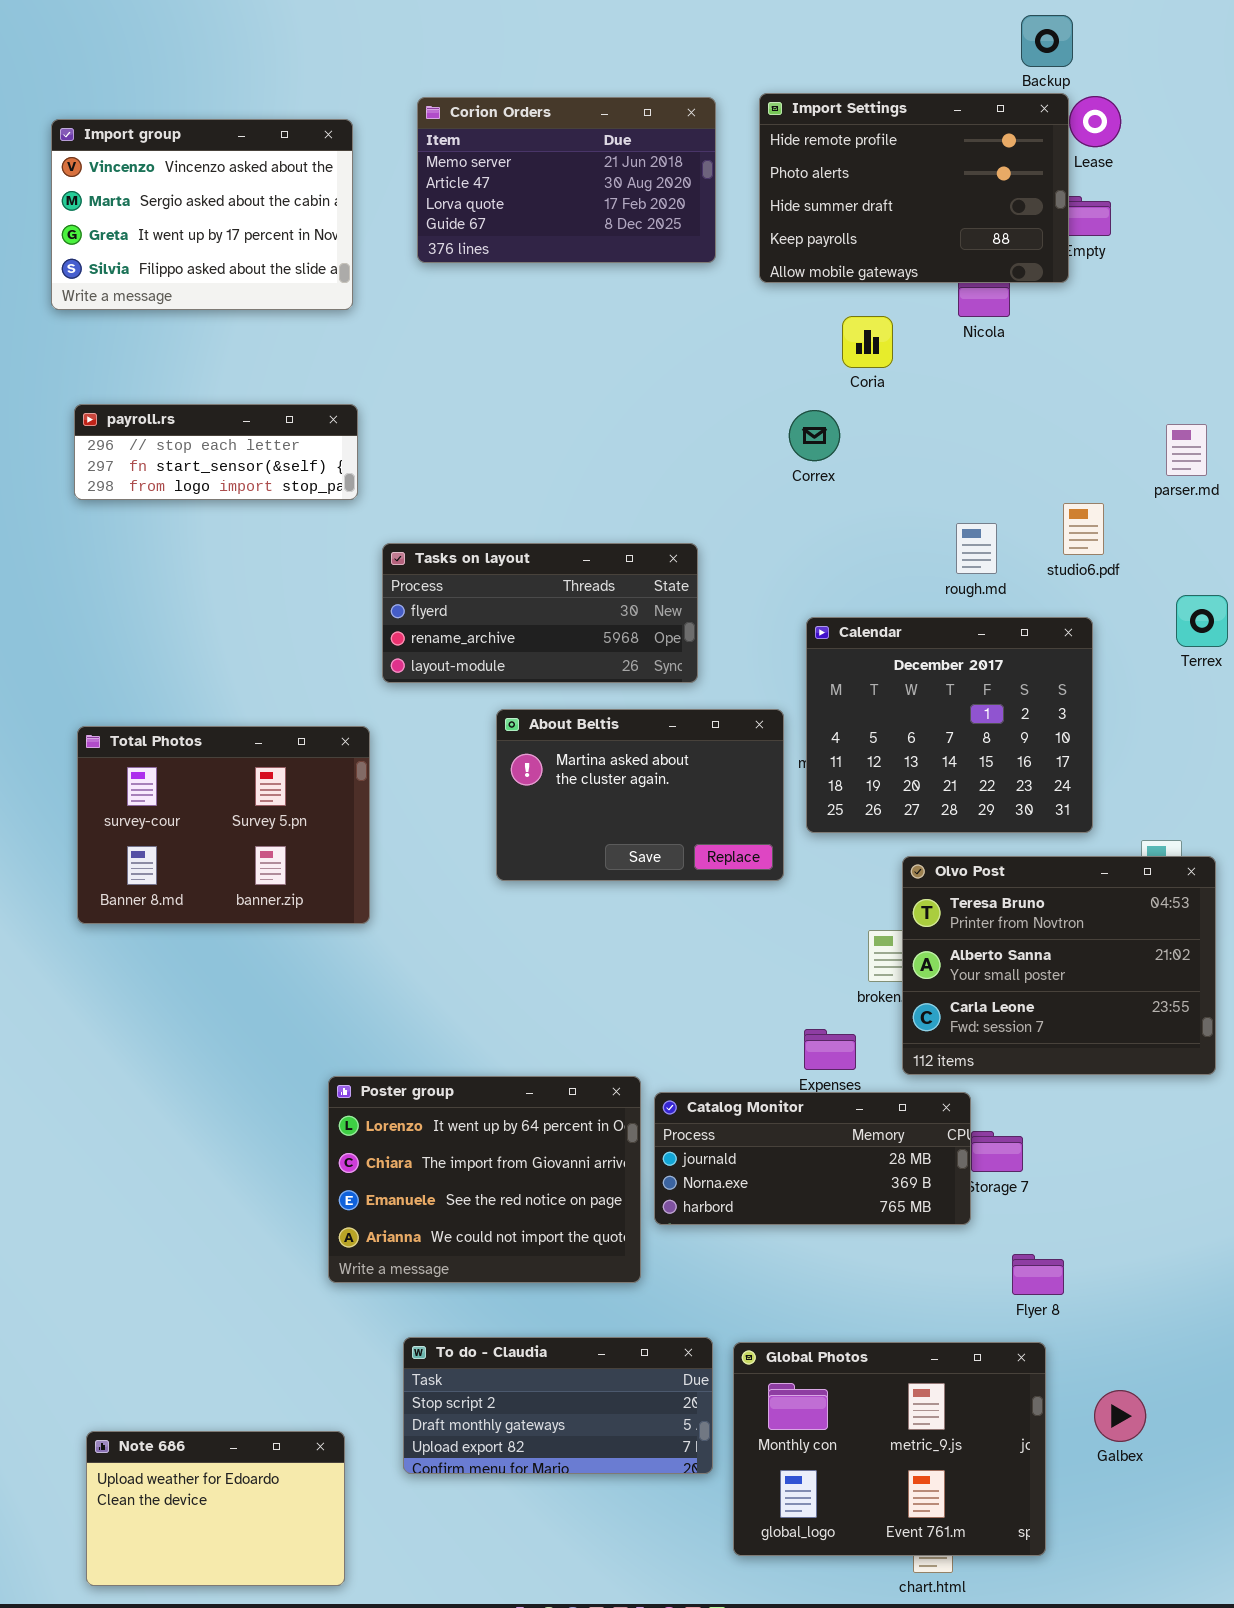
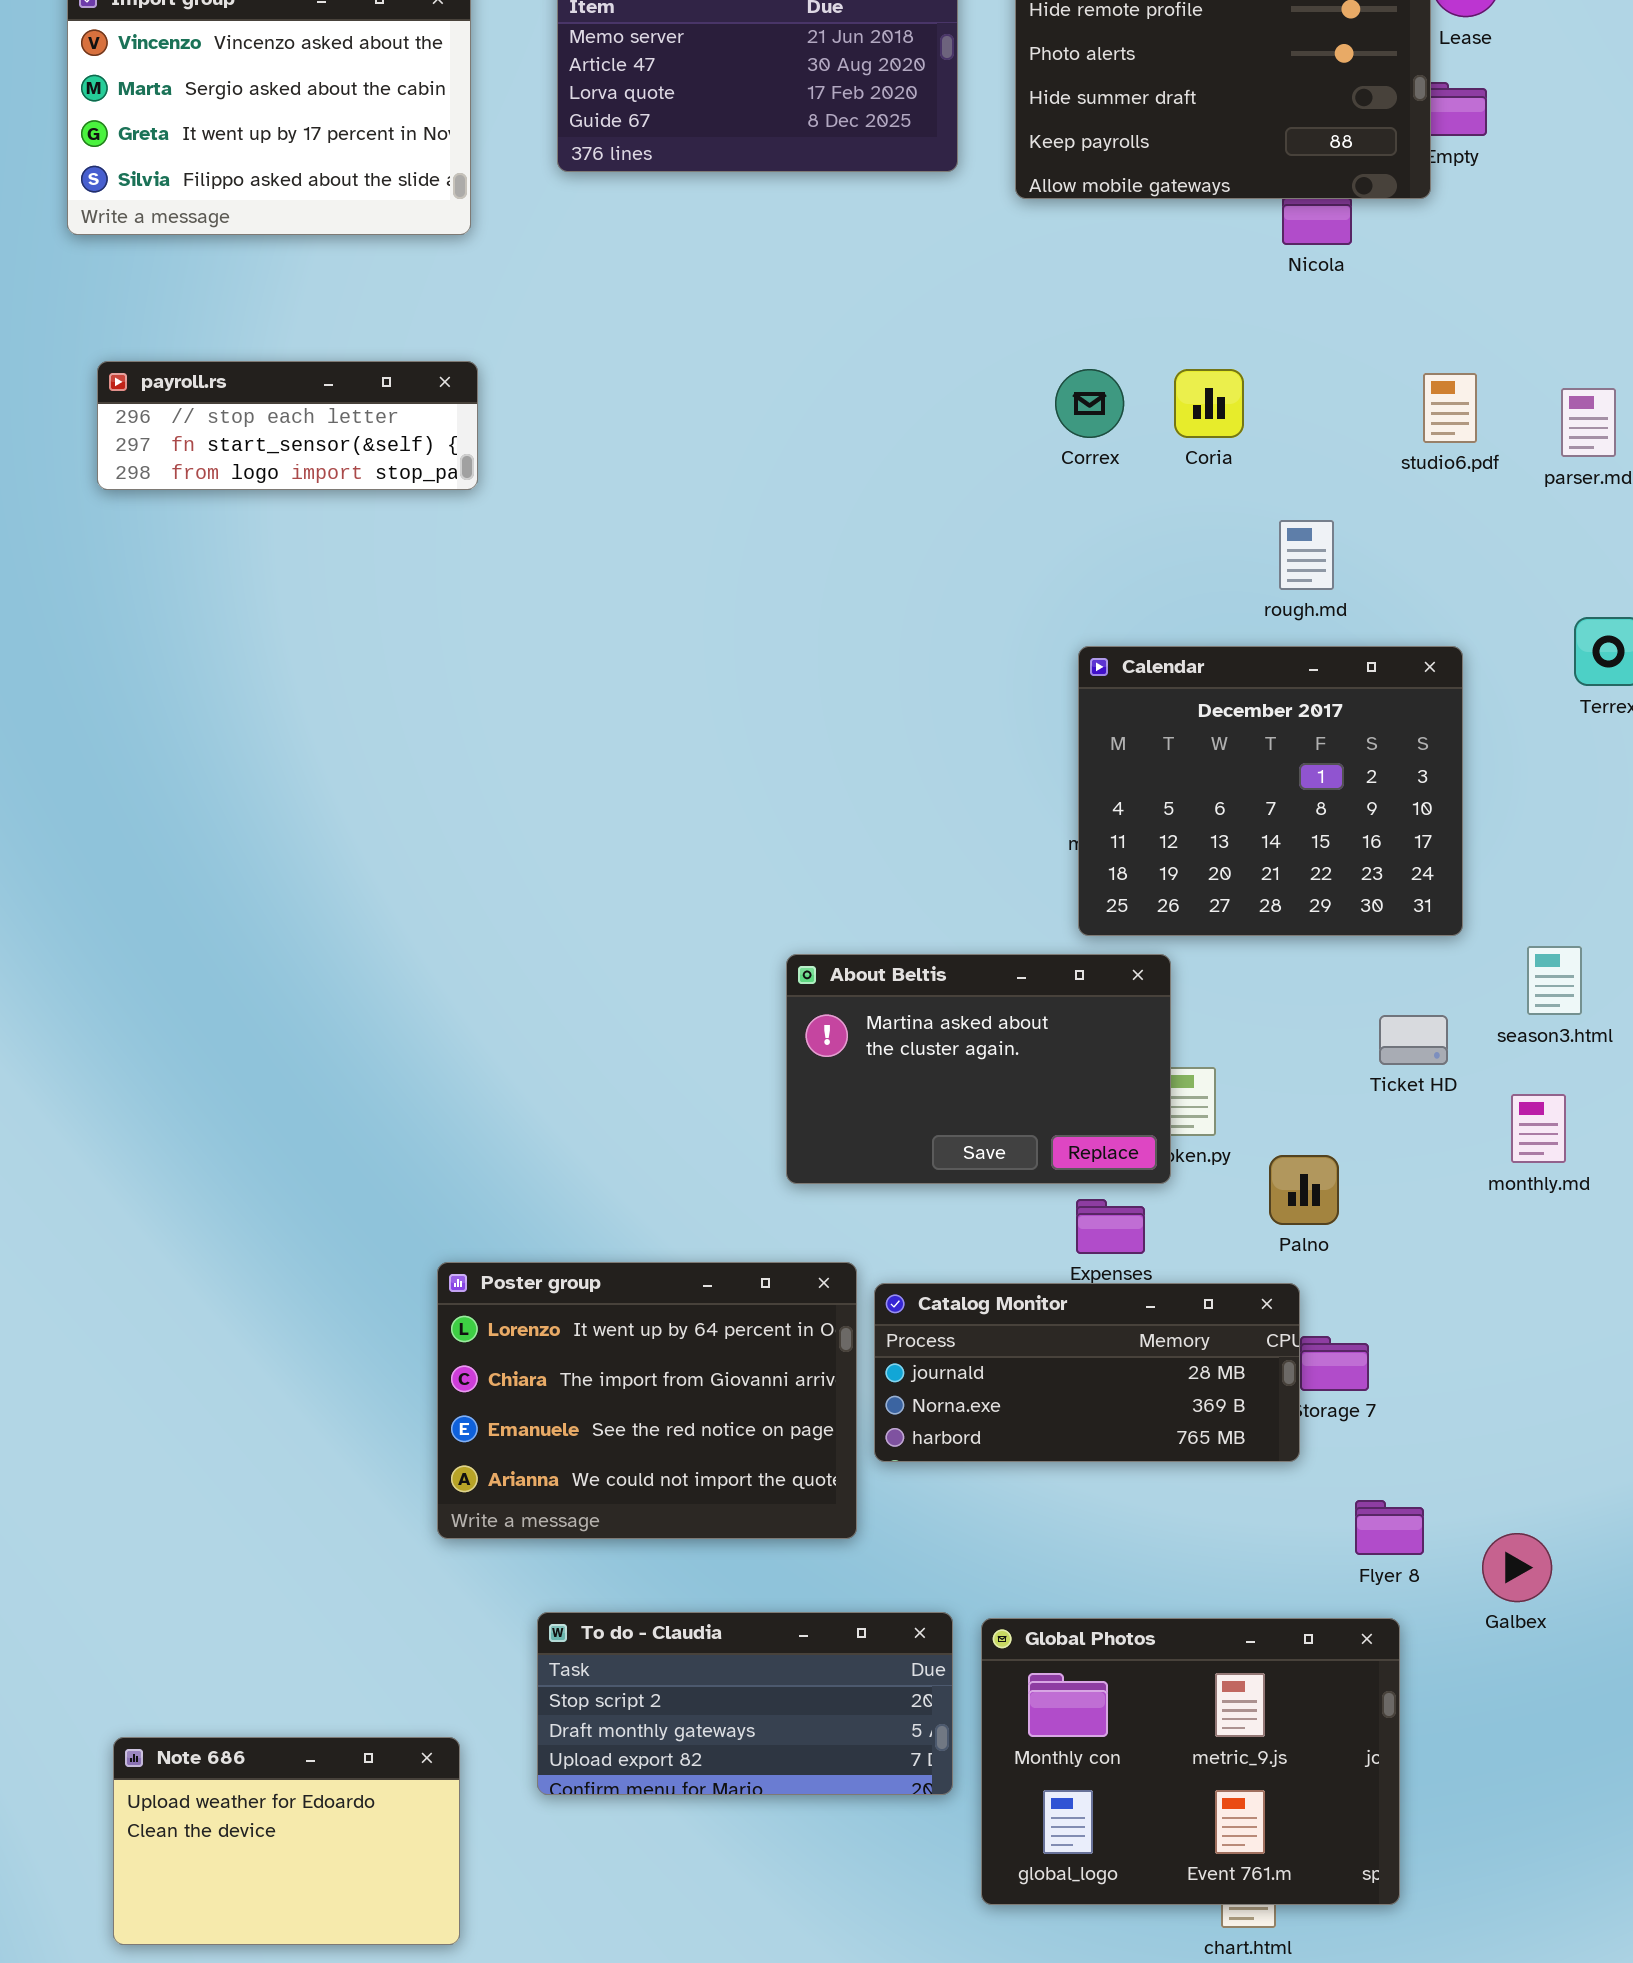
Coria: [842,316,893,368] -> [1174,369,1244,438], moved
studio6.pdf: [1063,503,1104,555] -> [1423,373,1477,443], moved
Tasks on layout: [382,543,698,683] -> none, closed
About Beltis: [496,709,784,881] -> [786,954,1171,1184], moved
Total Photos: [77,726,370,924] -> none, closed
Olvo Post: [902,856,1216,1075] -> none, closed
Galbex: [1094,1390,1146,1442] -> [1482,1533,1552,1602], moved

